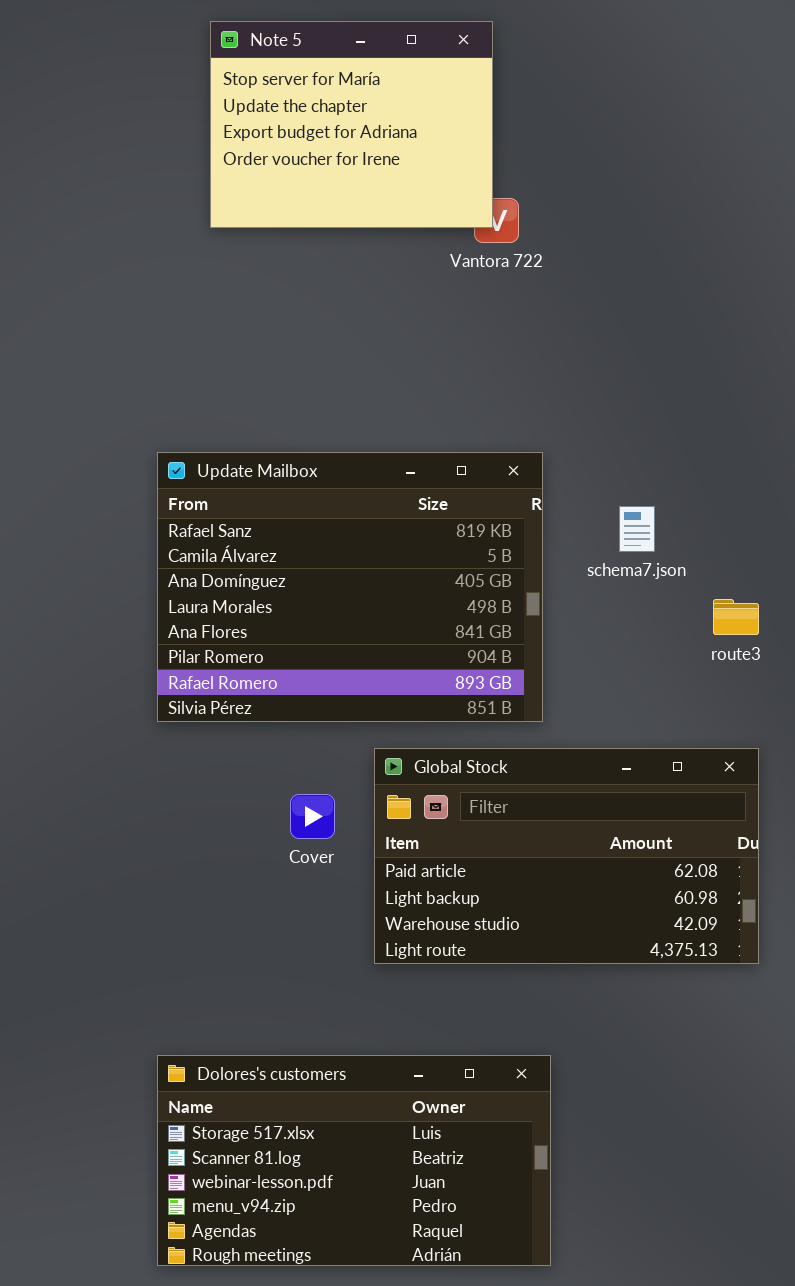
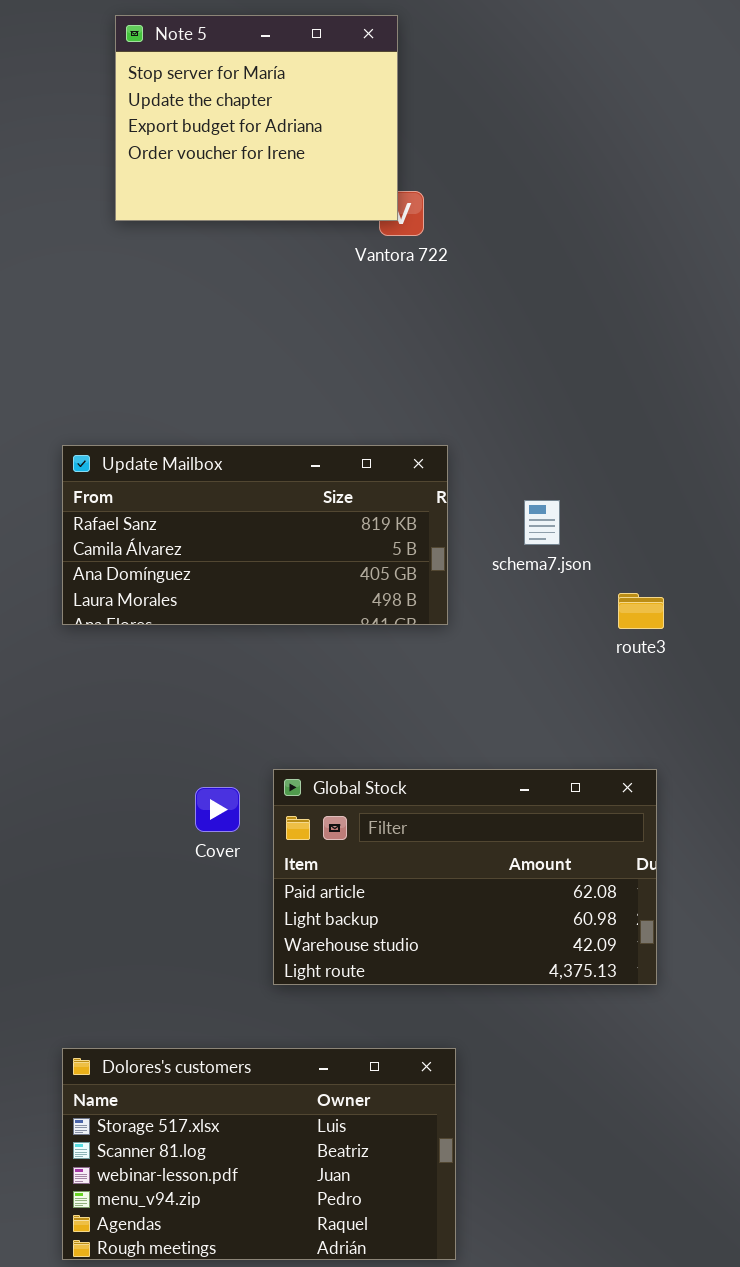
Update Mailbox: [157,452,543,722] -> [62,445,448,625], resized
Global Stock: [374,748,759,964] -> [273,769,657,985], moved

